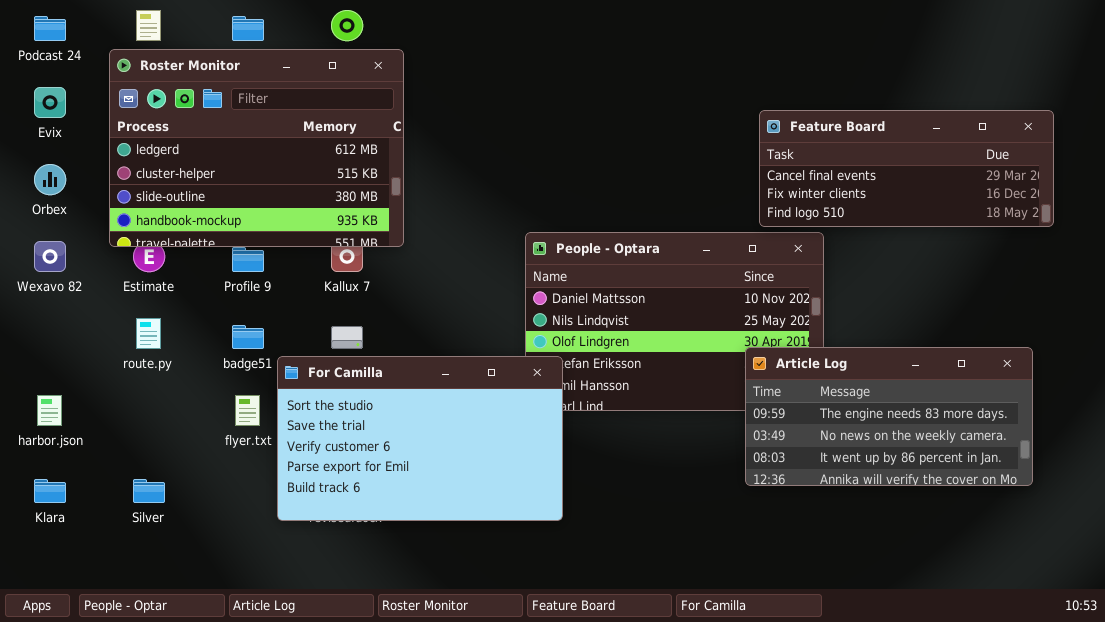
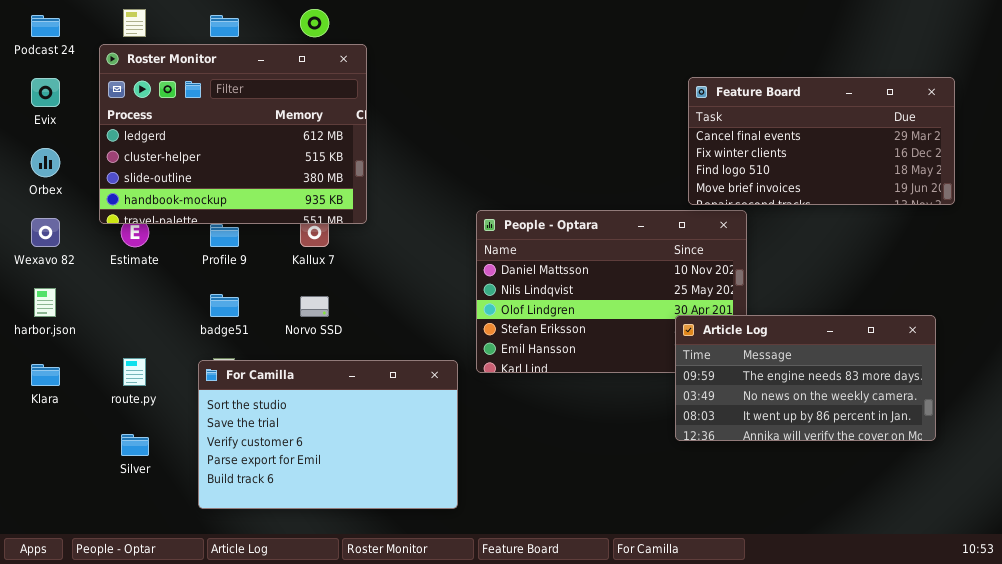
Feature Board: [759,110,1054,227] -> [688,77,955,205], resized
route.py: [136,318,161,349] -> [123,358,146,386], moved
For Camilla: [277,356,563,521] -> [198,360,458,509], moved
harbor.json: [37,395,62,426] -> [34,288,56,317], moved
Klara: [34,479,66,503] -> [31,364,60,386], moved

